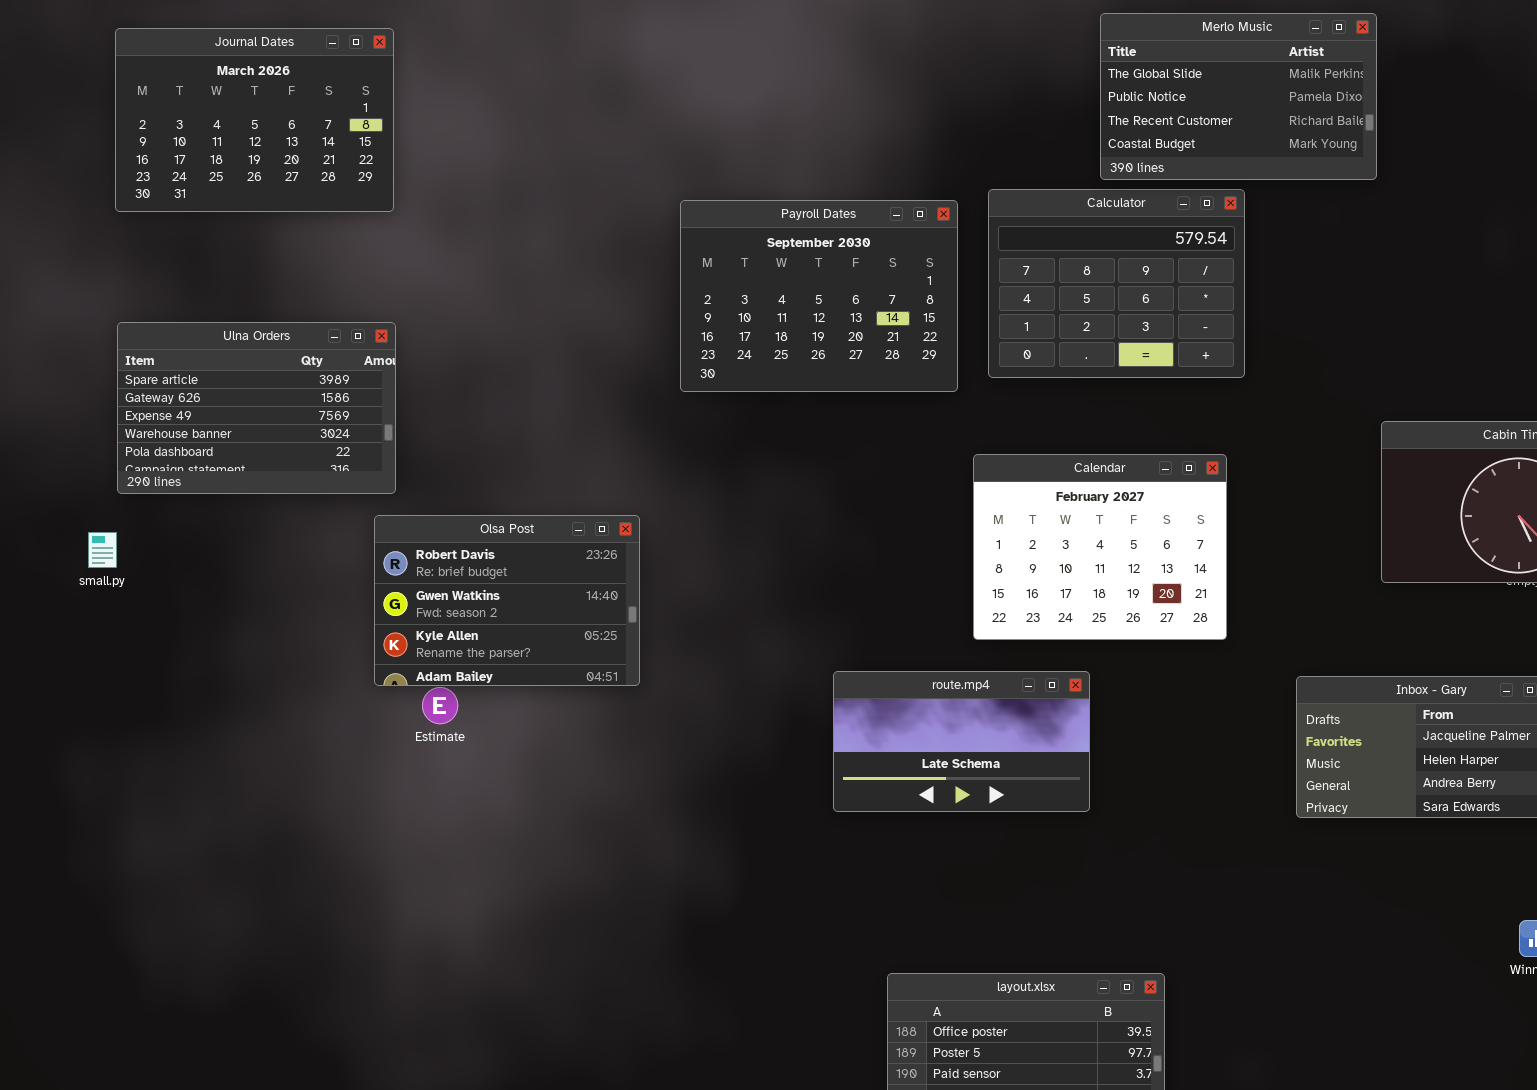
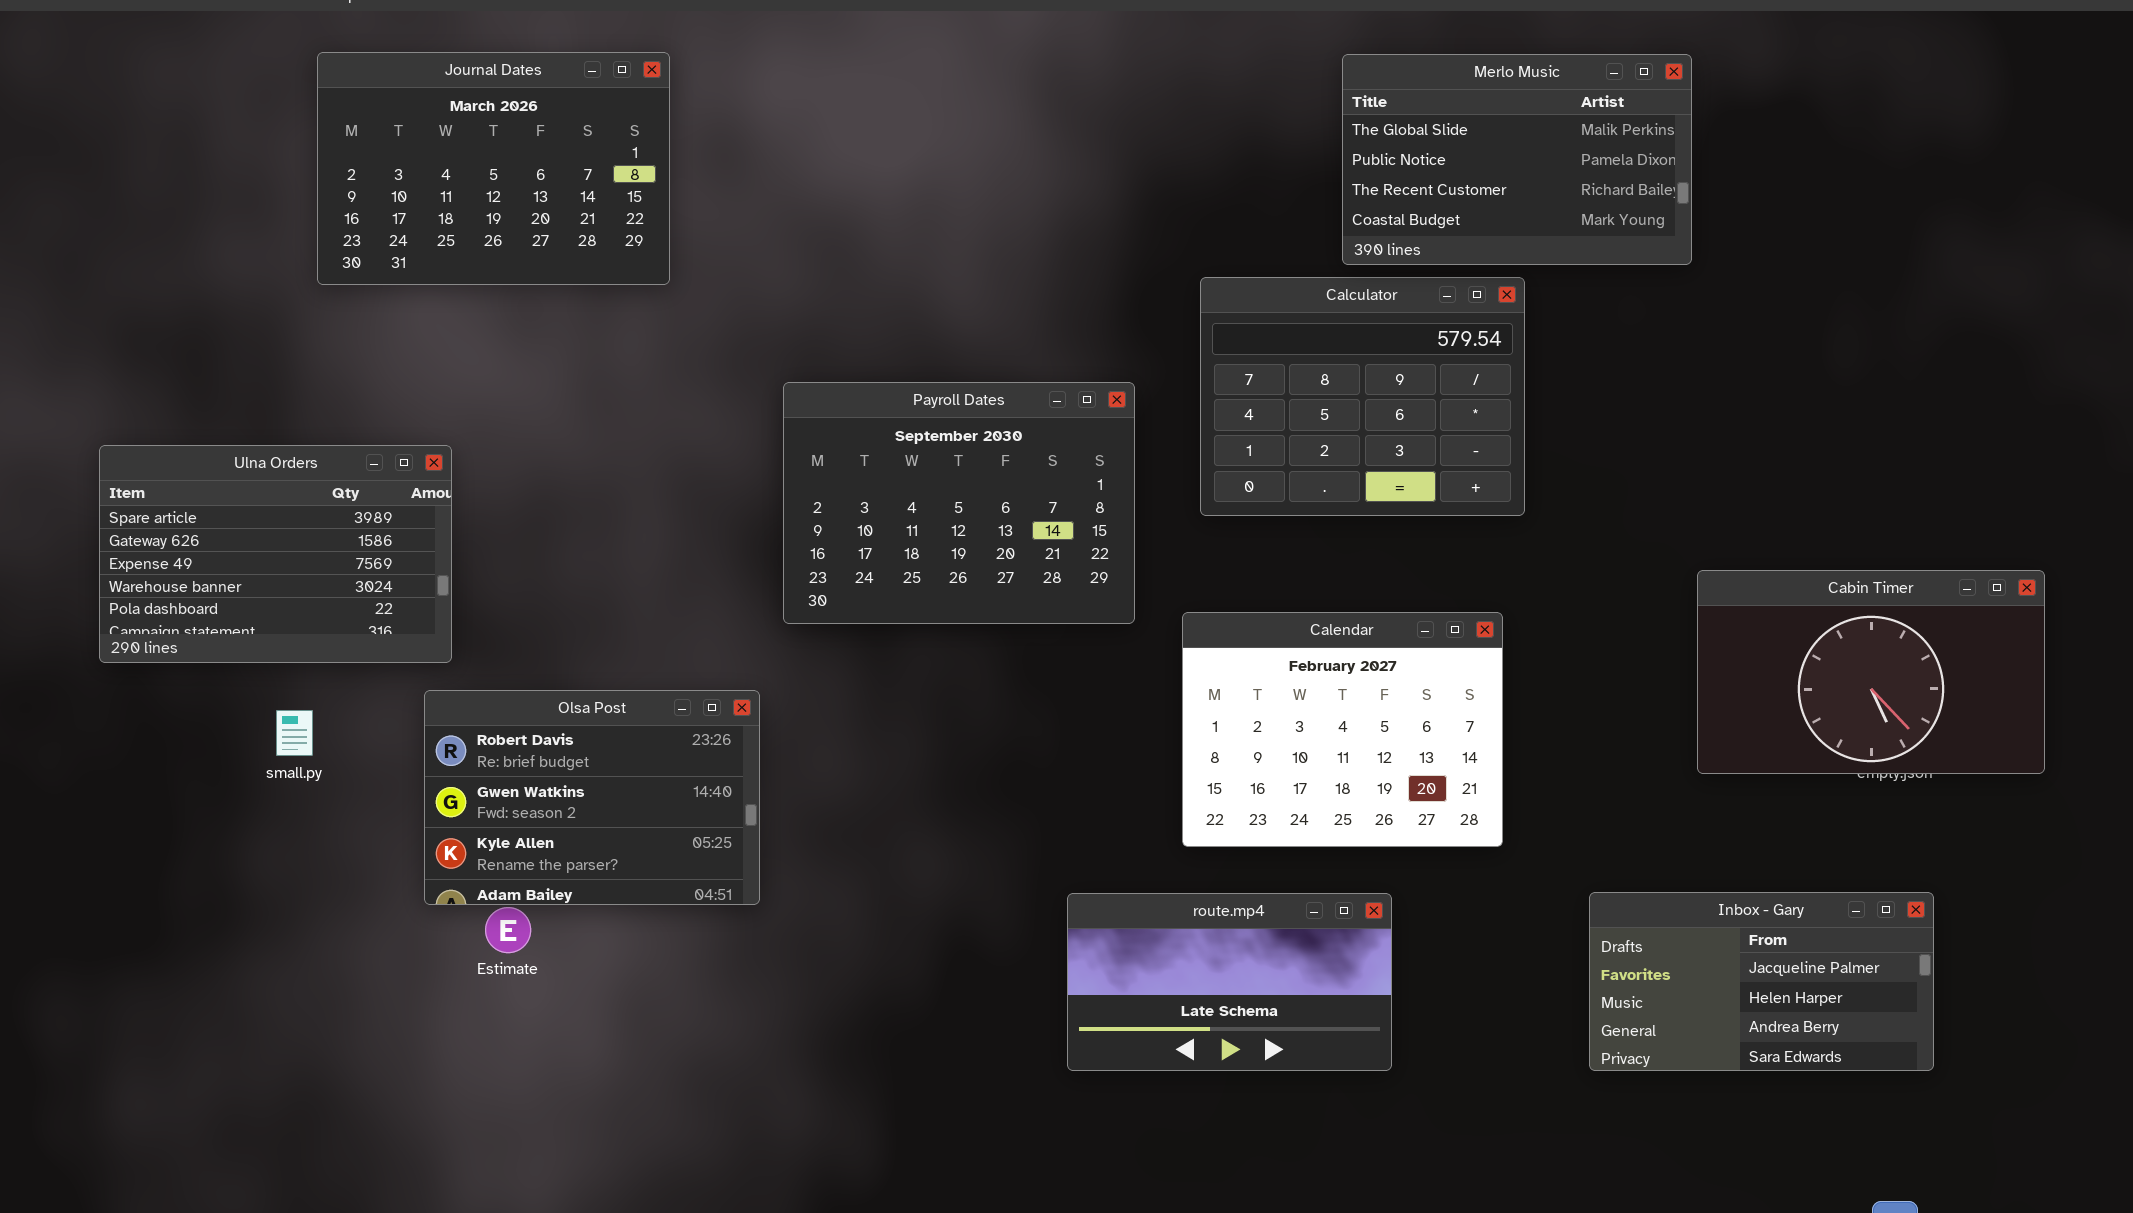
Journal Dates: [115,28,394,212] -> [317,52,670,285], moved
Payroll Dates: [680,200,958,392] -> [783,382,1135,624], moved
small.py: [88,532,117,568] -> [276,710,313,756], moved
route.mp4: [833,671,1090,812] -> [1067,893,1392,1071], moved

